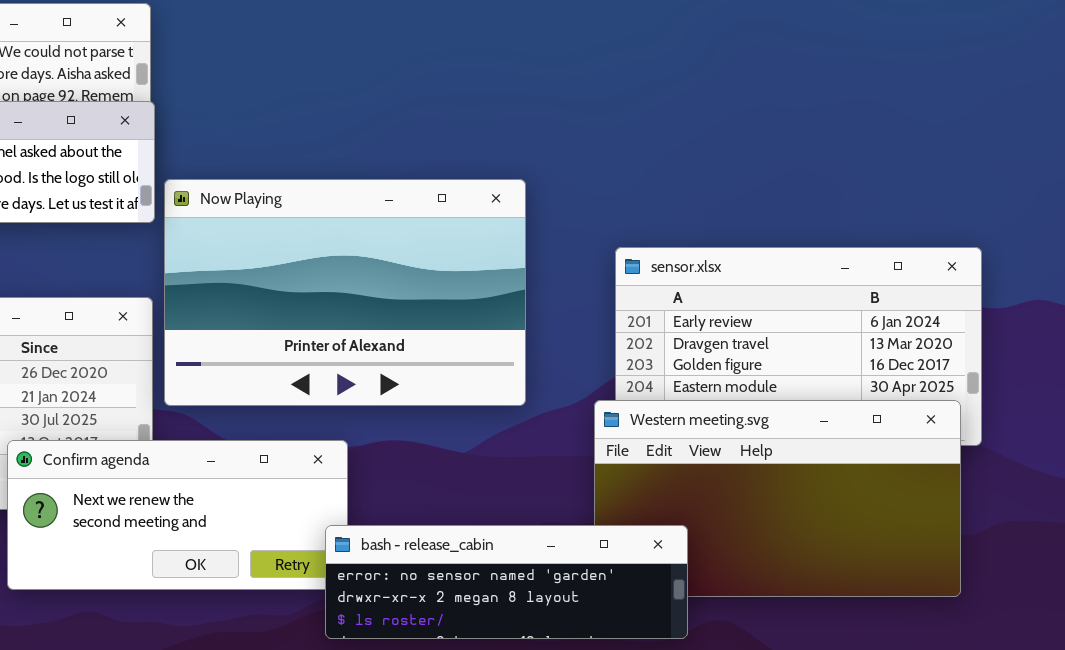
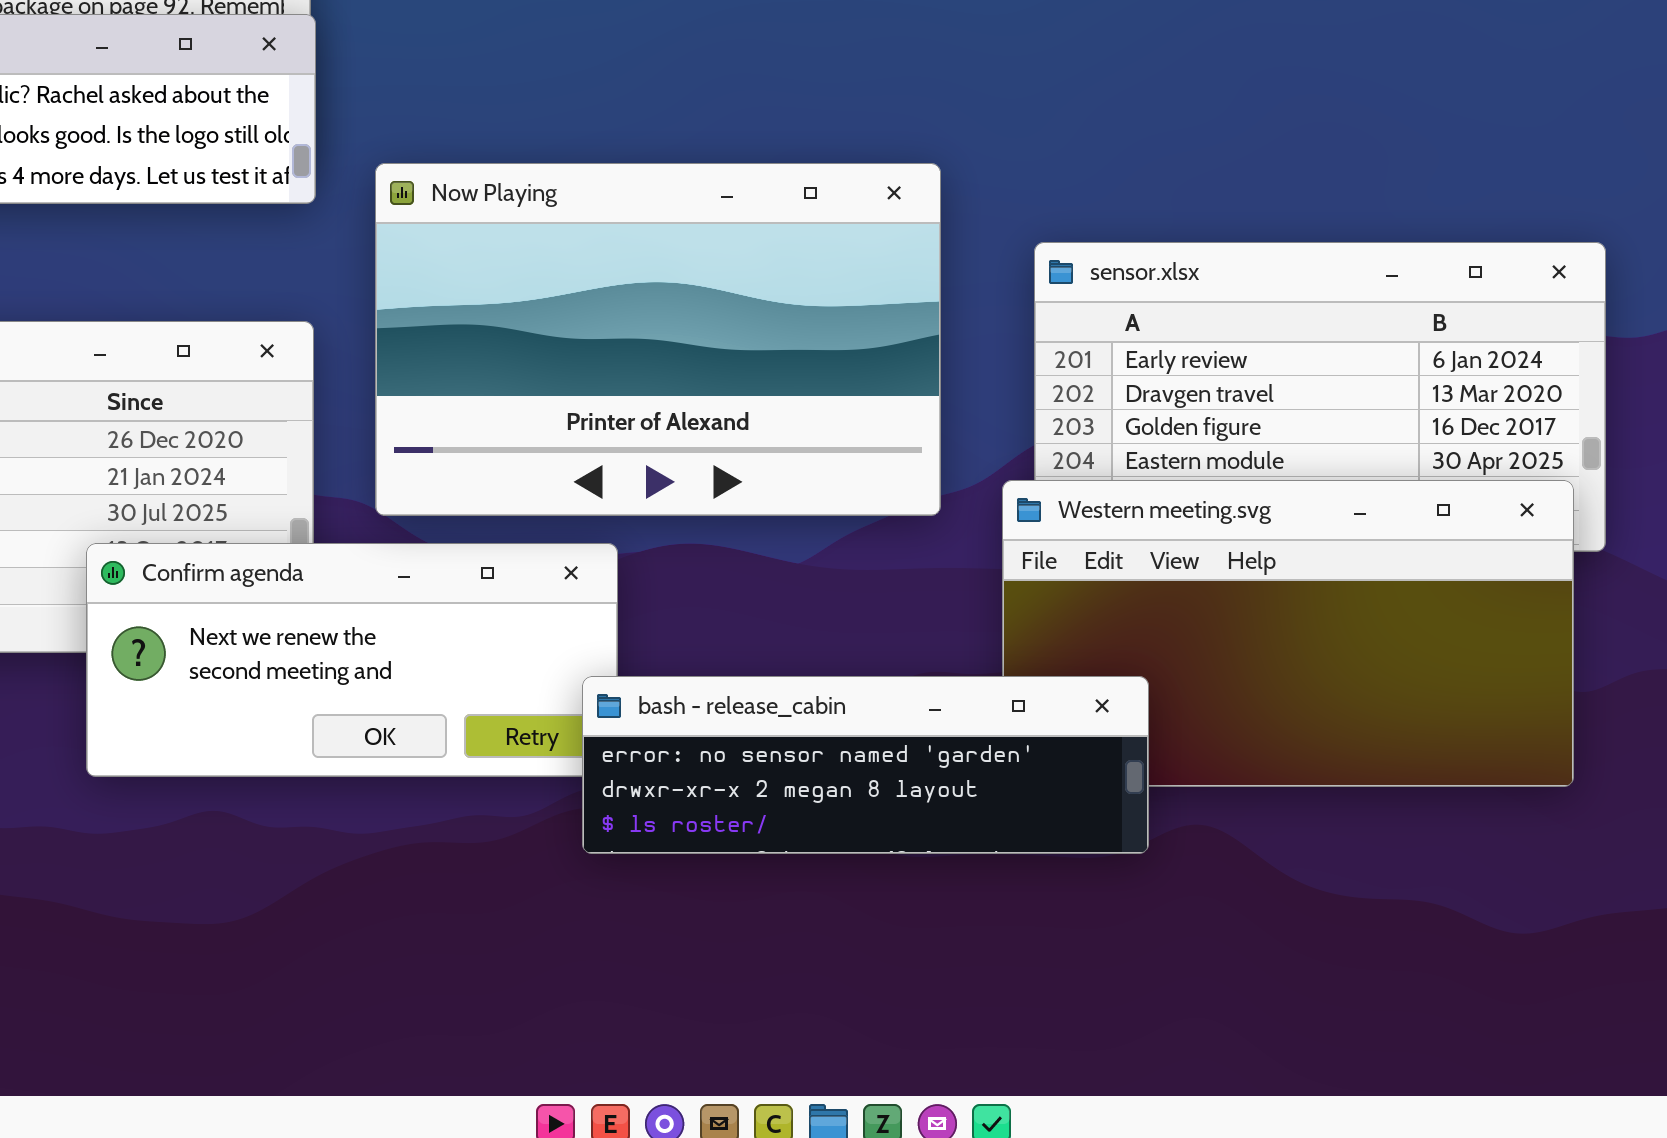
Now Playing: [164,179,526,406] -> [375,163,941,516], moved

